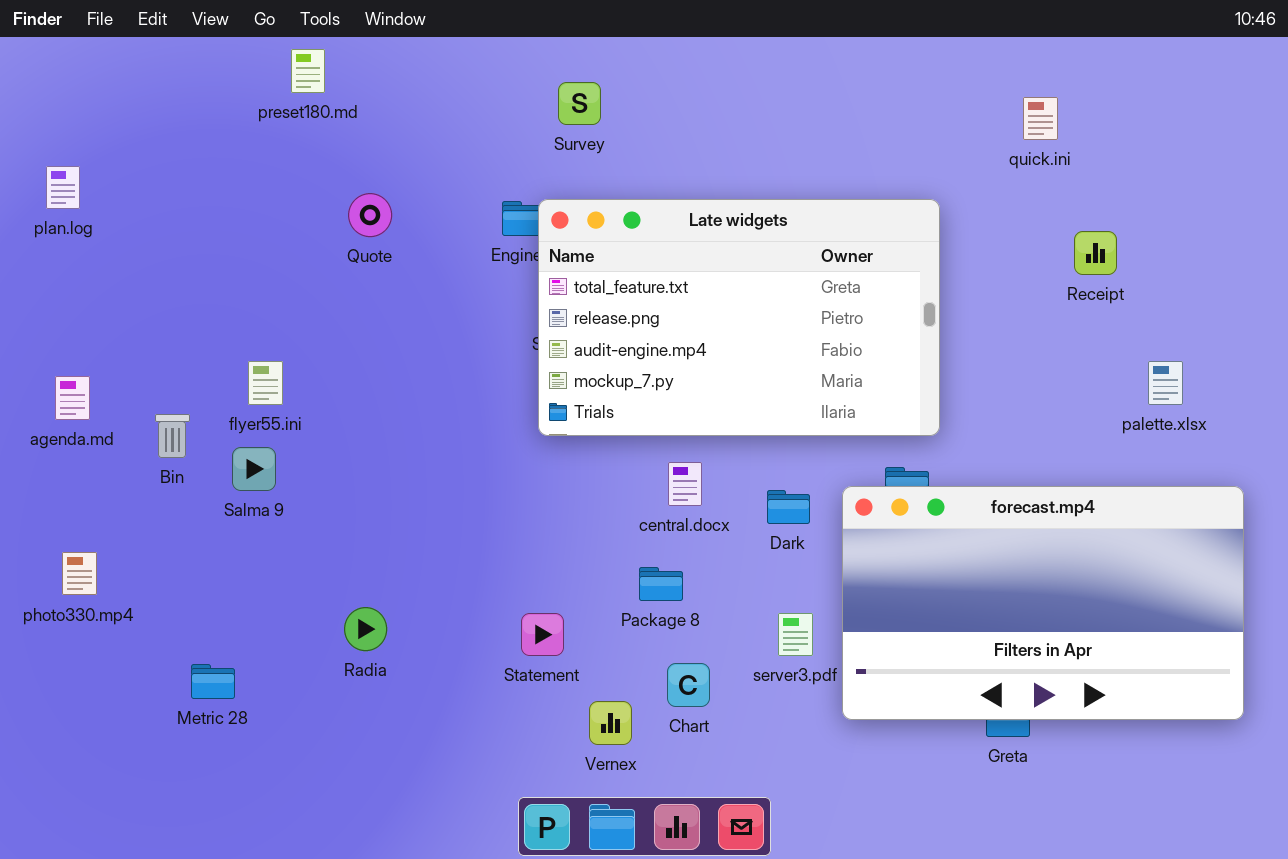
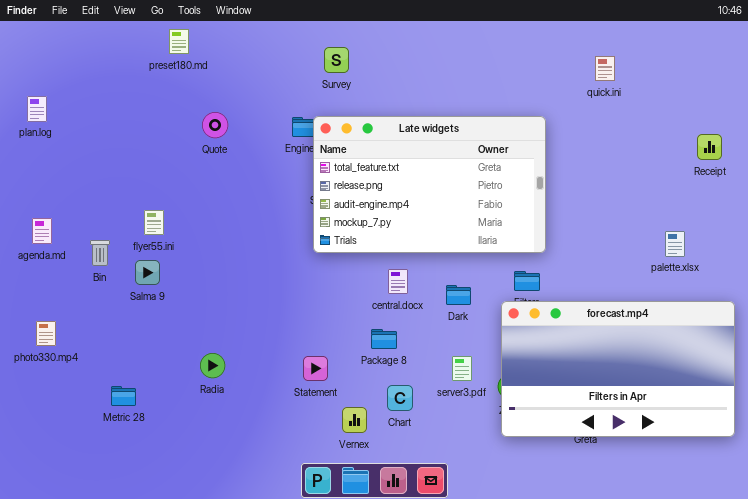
Receipt: [1074,231,1117,275] -> [697,134,722,160], moved
palette.xlsx: [1148,361,1183,405] -> [665,231,685,257], moved
forecast.mp4: [842,486,1244,720] -> [501,301,735,437], moved

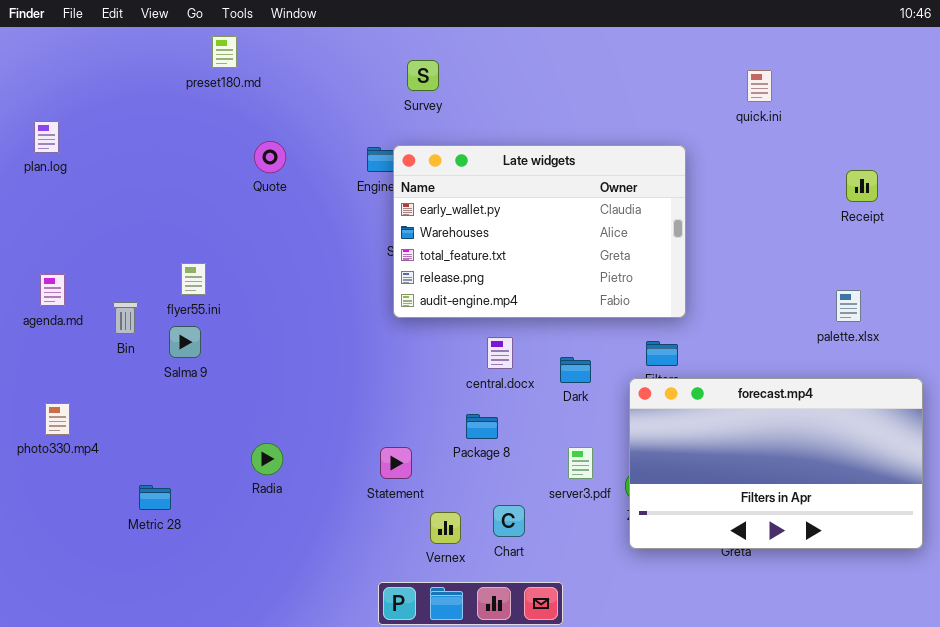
Late widgets: [313,116,546,253] -> [393,145,686,318], scrolled up 2 rows
Receipt: [697,134,722,160] -> [846,170,878,202], moved
Chart: [387,385,413,411] -> [493,505,525,537], moved

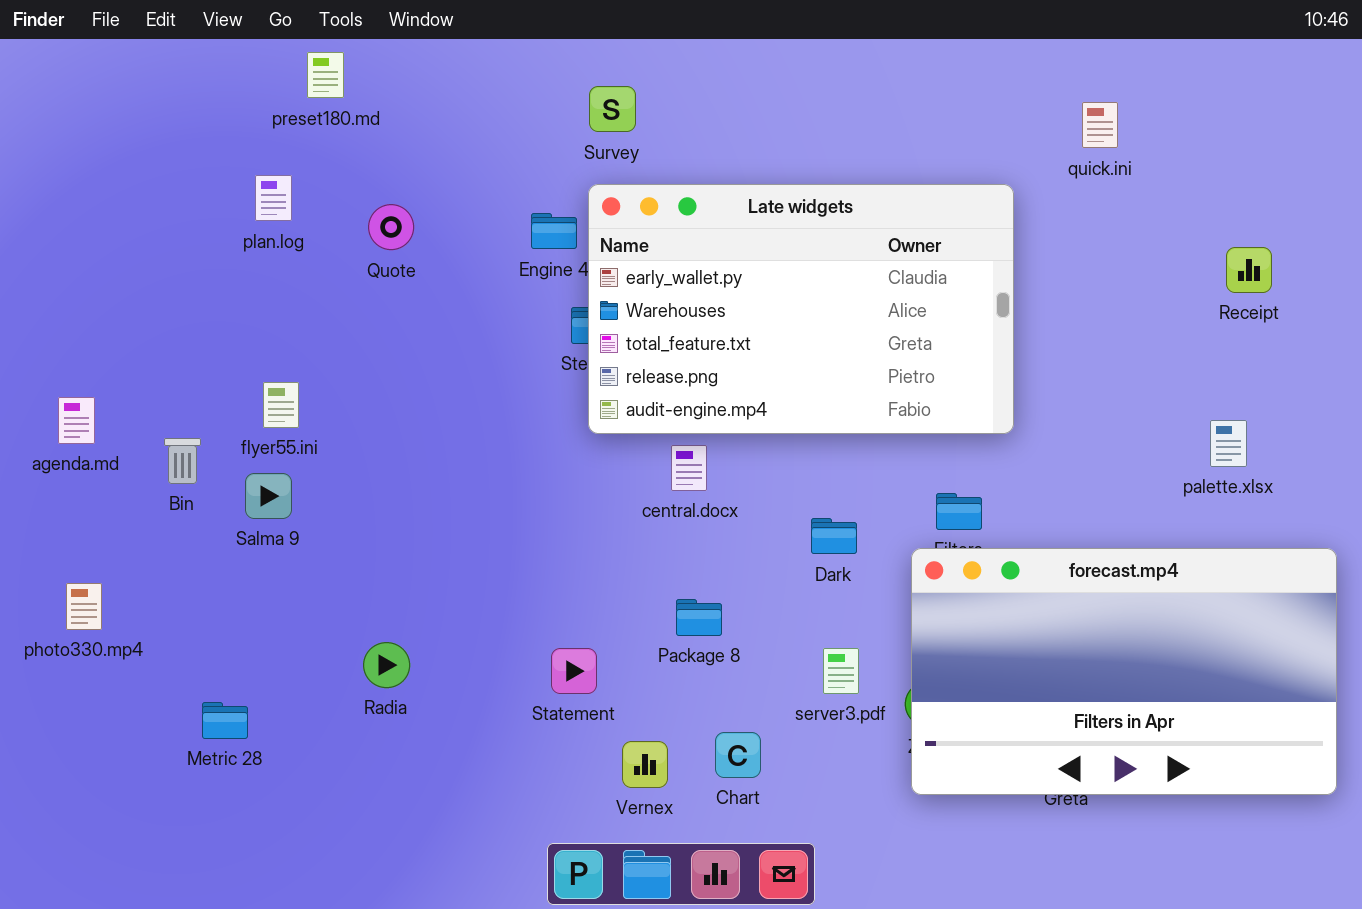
plan.log: [34,121,59,153] -> [255,175,292,221], moved
Late widgets: [393,145,686,318] -> [588,184,1014,434], moved
central.docx: [487,337,513,369] -> [671,445,707,491], moved

